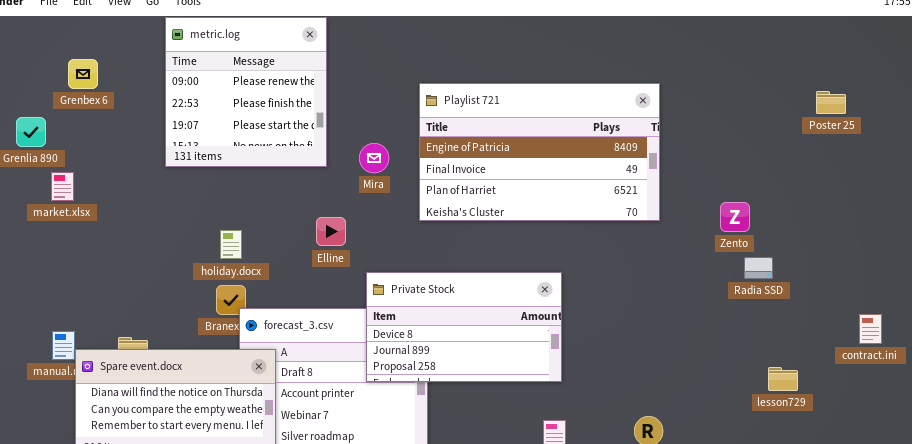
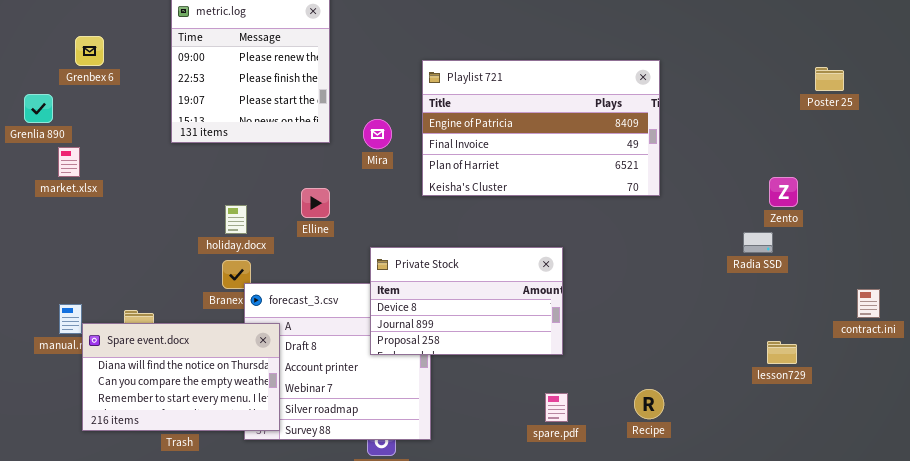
Zento: [720,202,750,232] -> [769,177,798,207], moved
Elline: [316,217,346,246] -> [301,188,330,218], moved

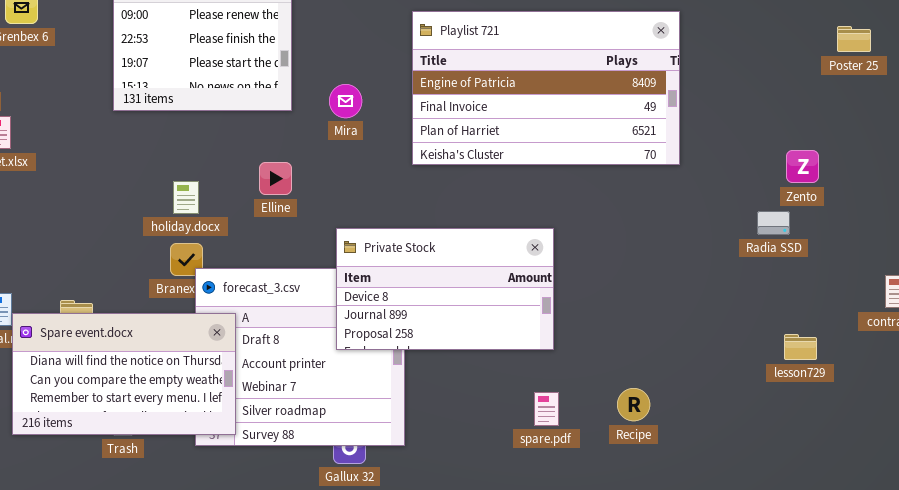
Playlist 721: [422,60,660,196] -> [412,11,680,165], moved
Recipe: [634,389,664,419] -> [617,388,650,421], moved

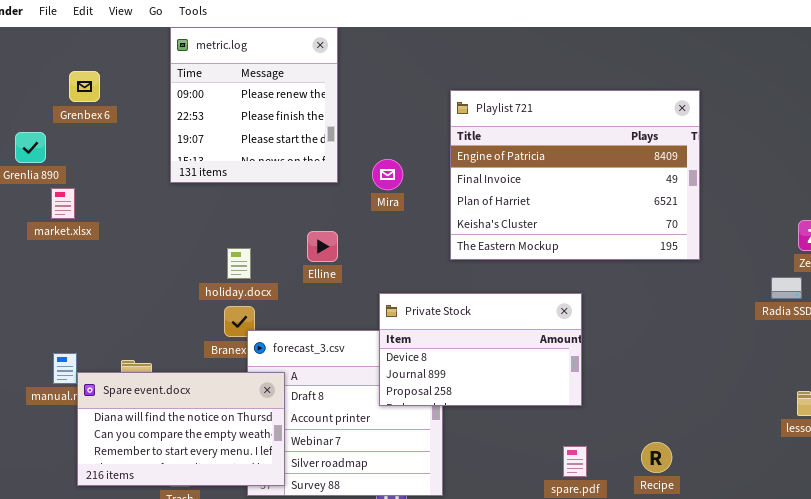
Playlist 721: [412,11,680,165] -> [450,90,700,260], resized

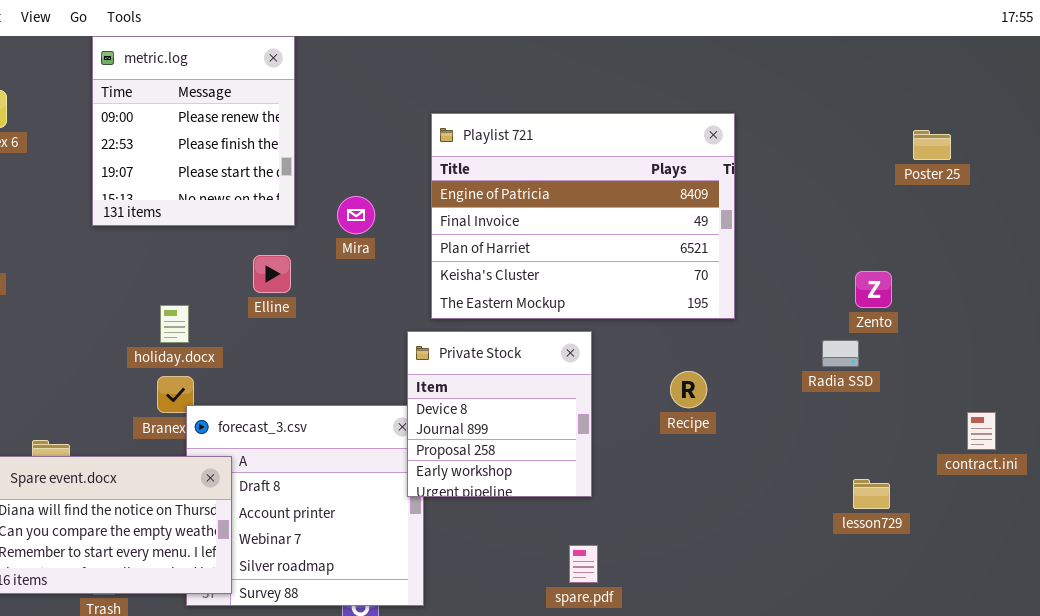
Elline: [307,231,338,262] -> [253,255,291,293], moved
Private Stock: [379,293,582,406] -> [407,331,592,497], resized
Recipe: [641,442,672,473] -> [670,371,707,408], moved

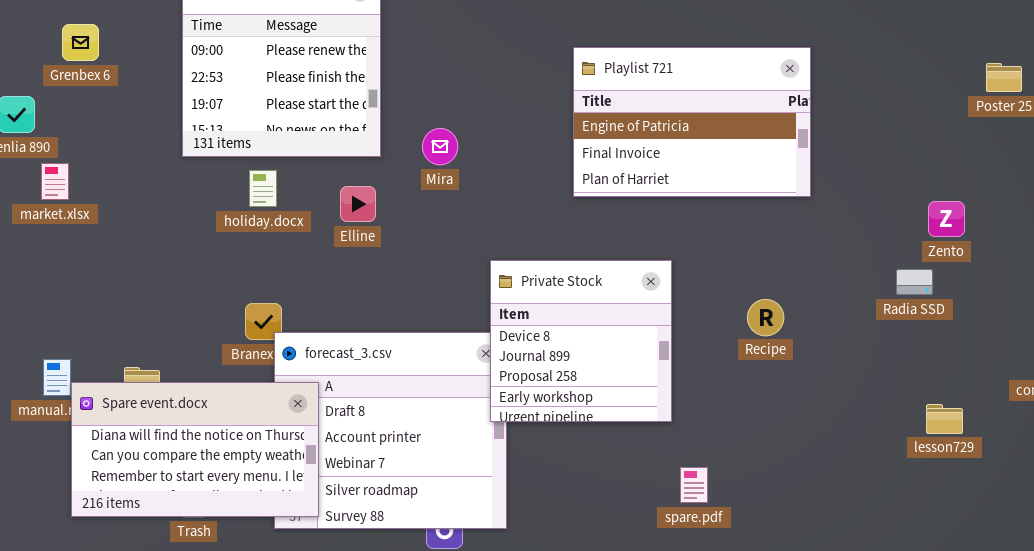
Playlist 721: [431,113,735,319] -> [573,47,811,197], resized
holiday.docx: [160,305,189,343] -> [249,170,277,207], moved
spare.pdf: [569,545,598,583] -> [680,467,708,503], moved

